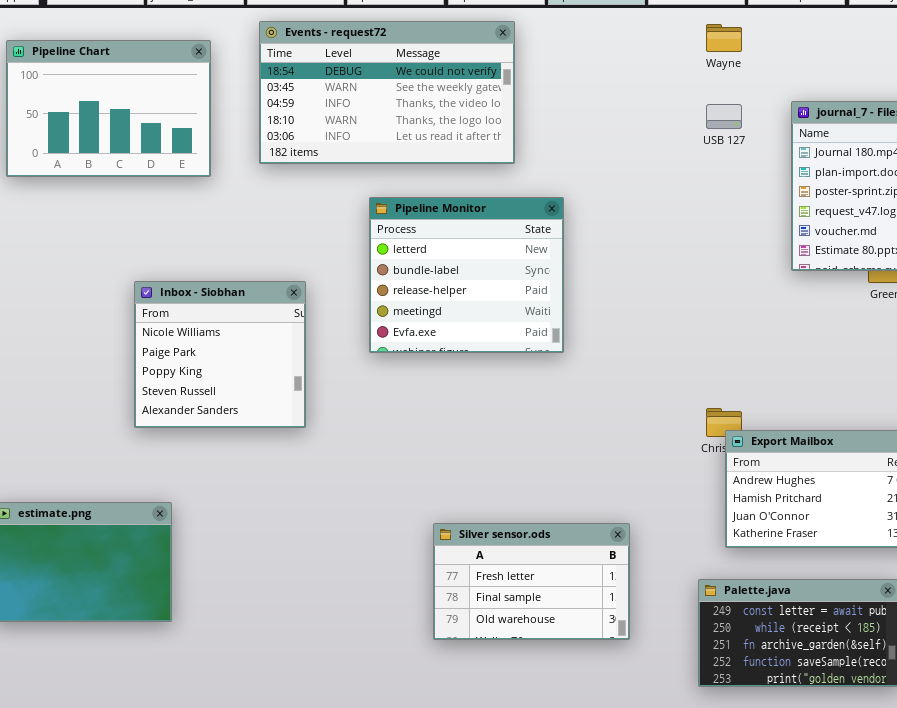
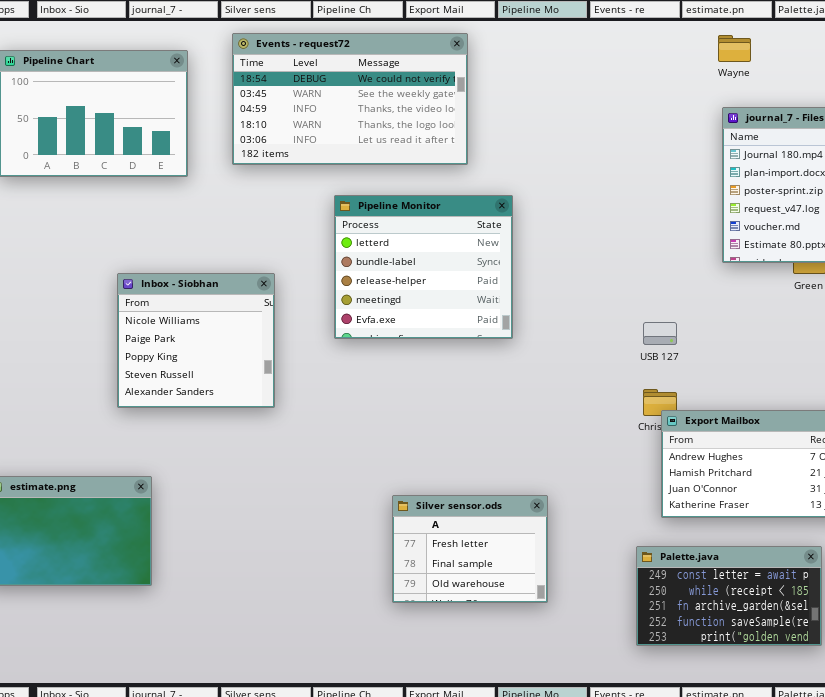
Wayne: [706,24,742,52] -> [718,35,751,62], moved
USB 127: [706,104,742,129] -> [643,322,677,345], moved
Silver sensor.ods: [433,523,630,640] -> [392,495,548,603], resized

